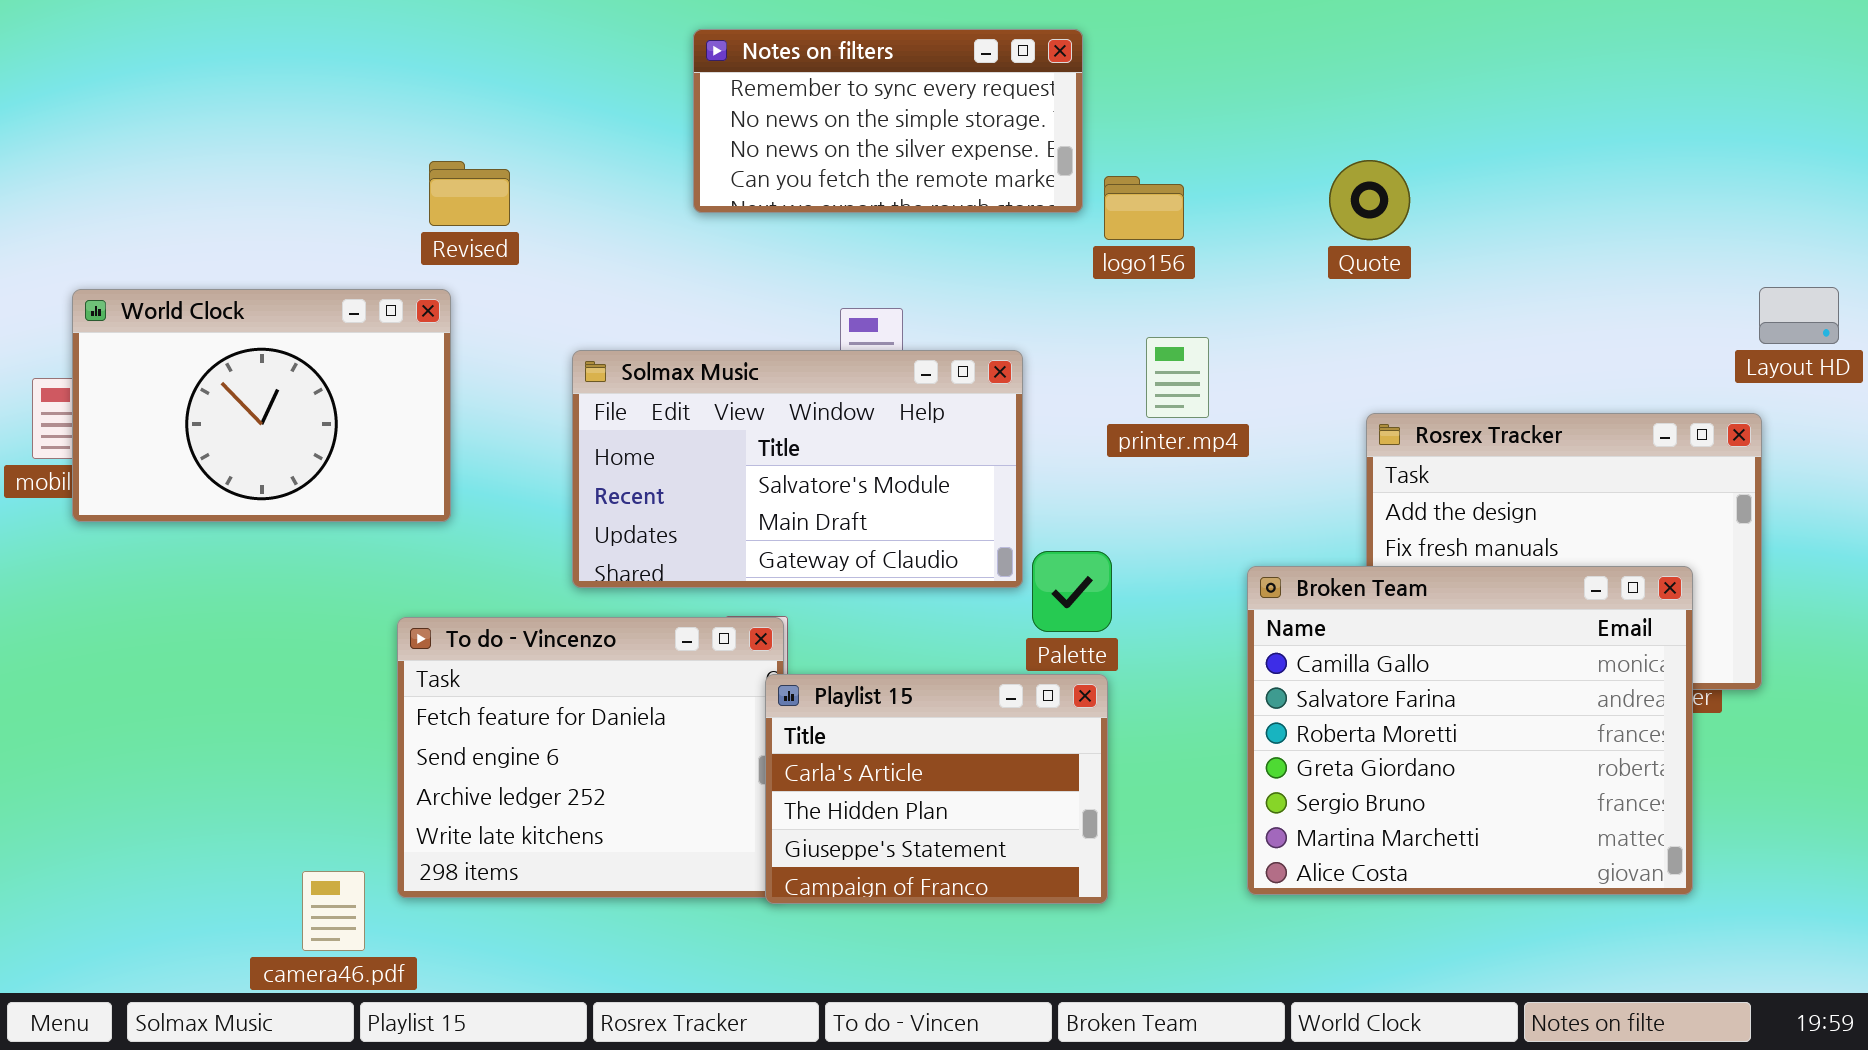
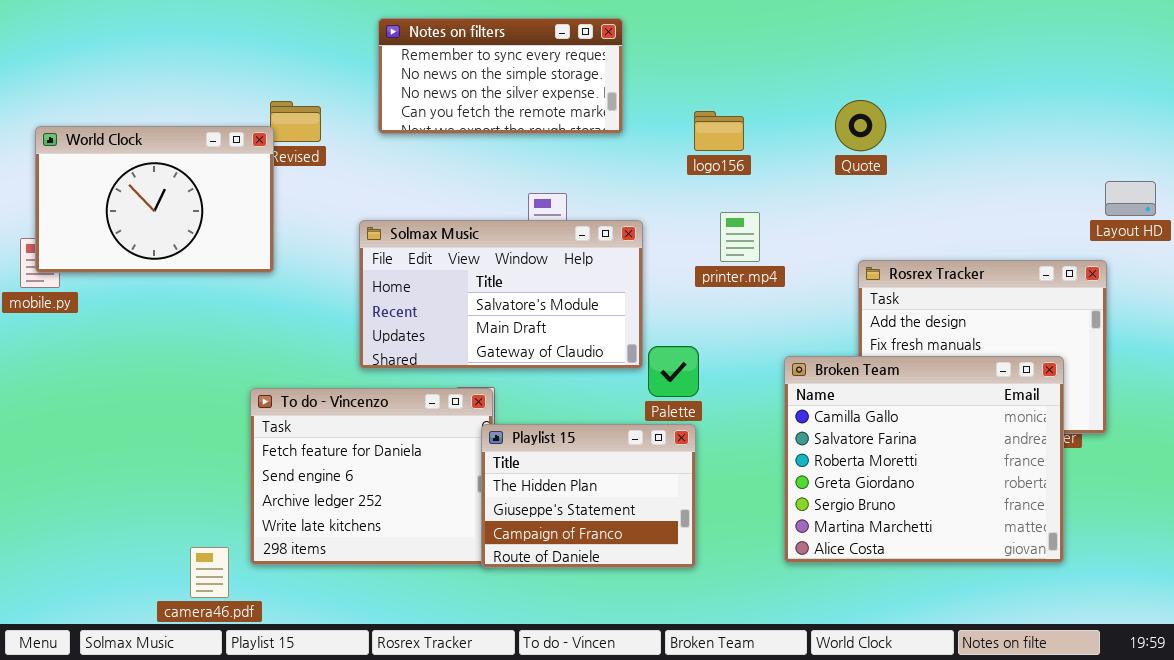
Notes on filters: [693,29,1083,213] -> [378,18,623,134], moved
World Clock: [72,289,451,522] -> [35,126,274,273], moved
Playlist 15: [765,674,1108,904] -> [481,424,696,568], scrolled down 1 row

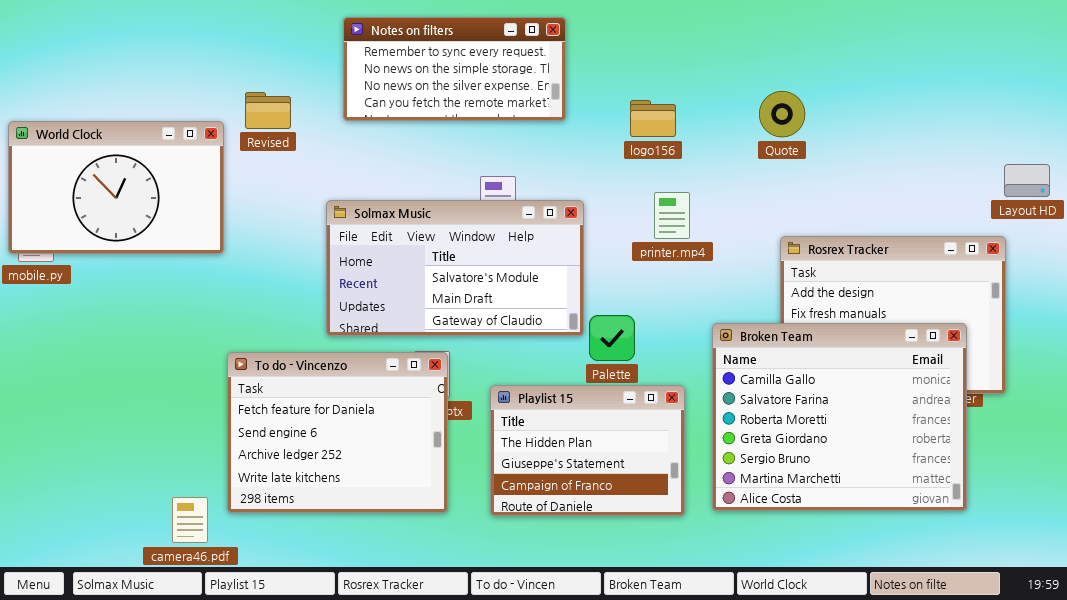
World Clock: [35,126,274,273] -> [8,121,224,254], moved
Playlist 15: [481,424,696,568] -> [490,385,685,516], moved

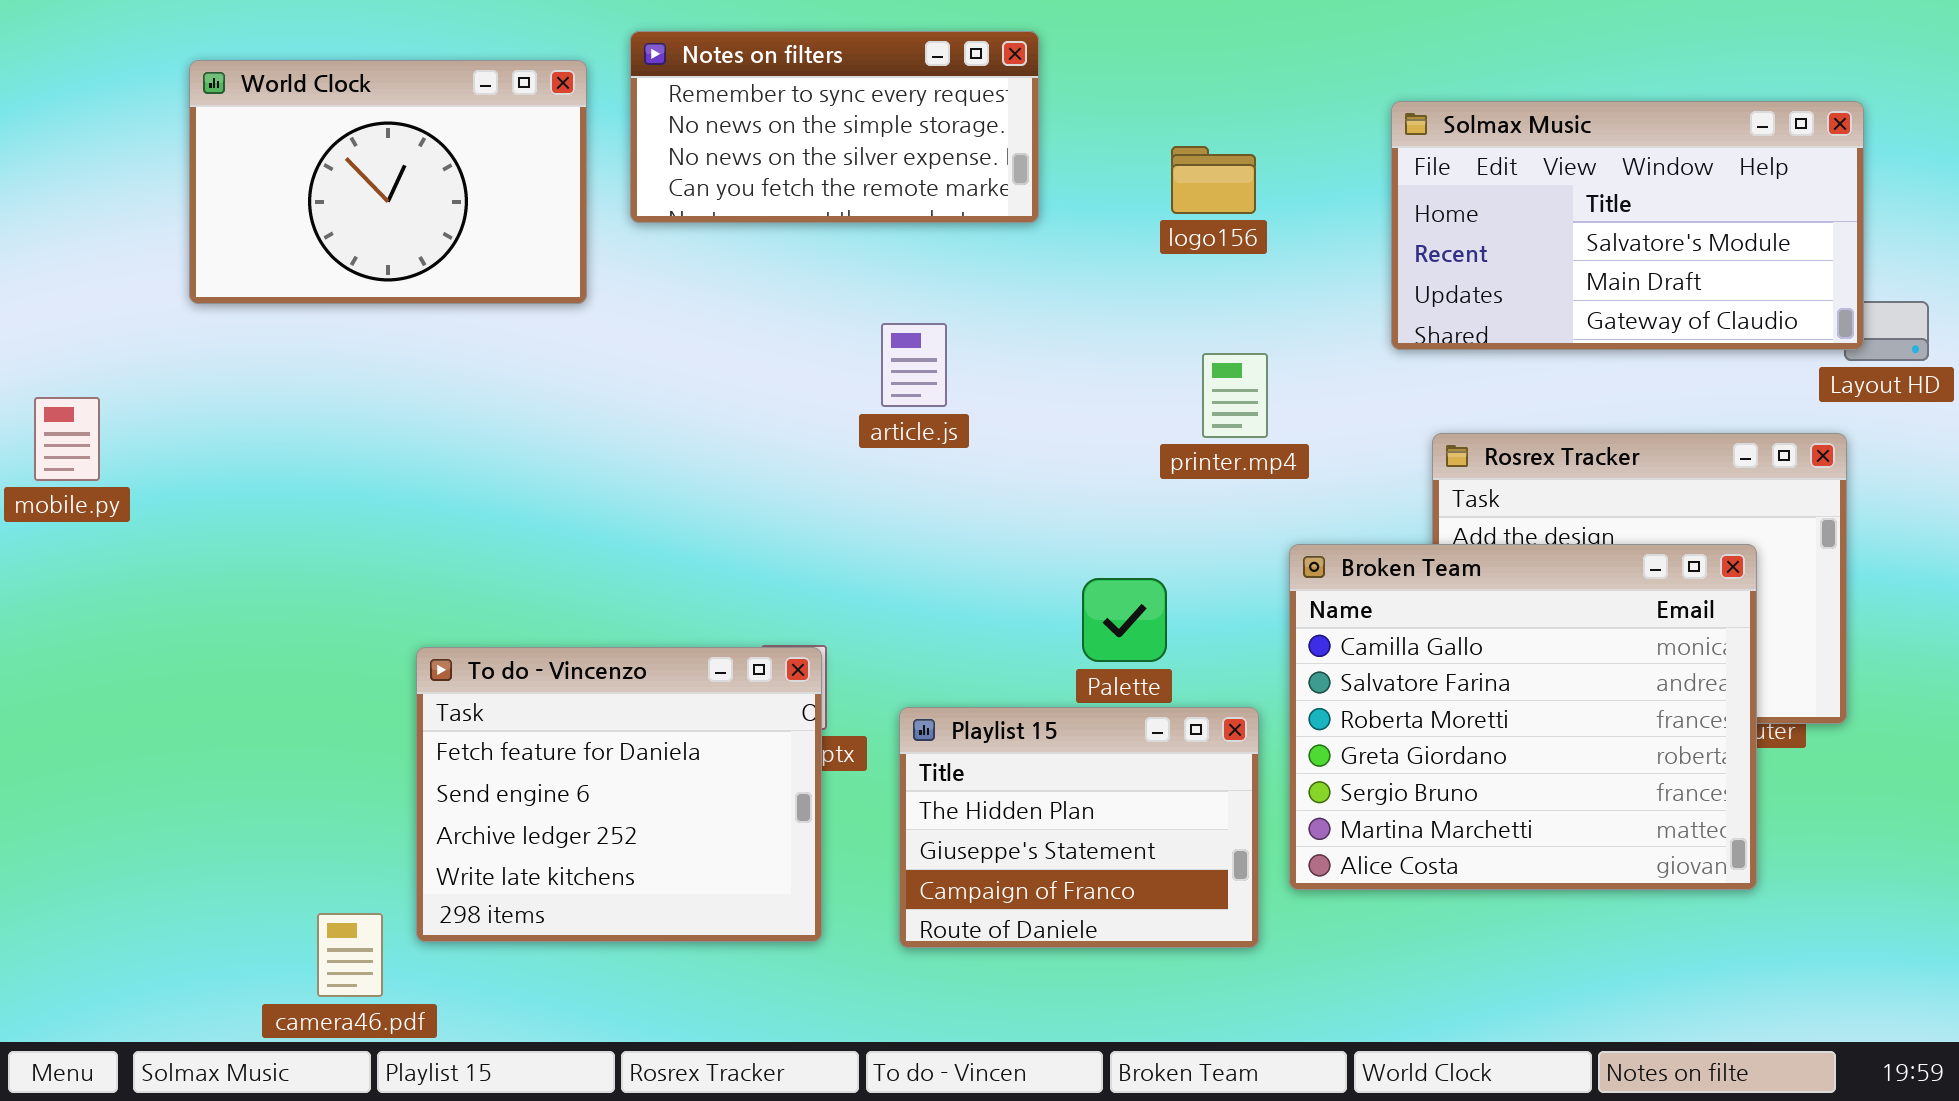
logo156: [630,100,676,137] -> [1171,146,1256,214], moved
World Clock: [8,121,224,254] -> [189,60,587,304], moved
Solmax Music: [326,200,584,336] -> [1391,101,1864,350], moved
Broken Team: [712,323,967,511] -> [1289,544,1757,890], moved

